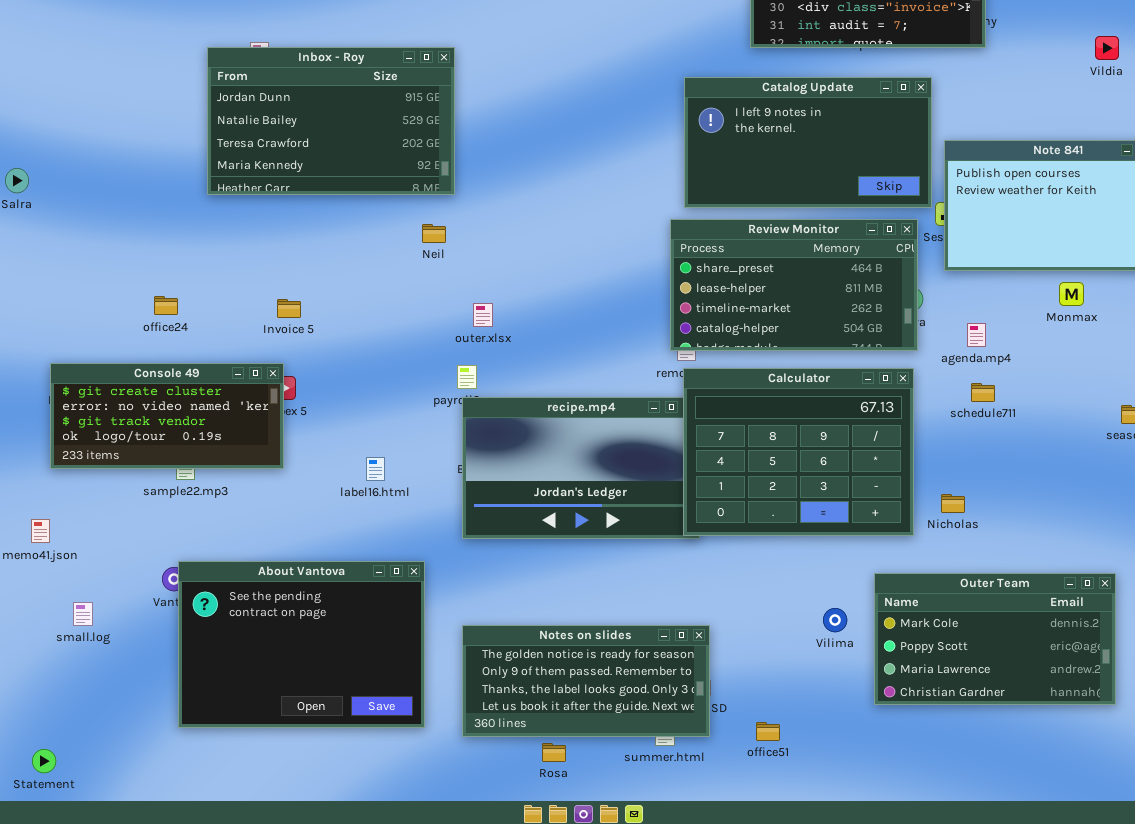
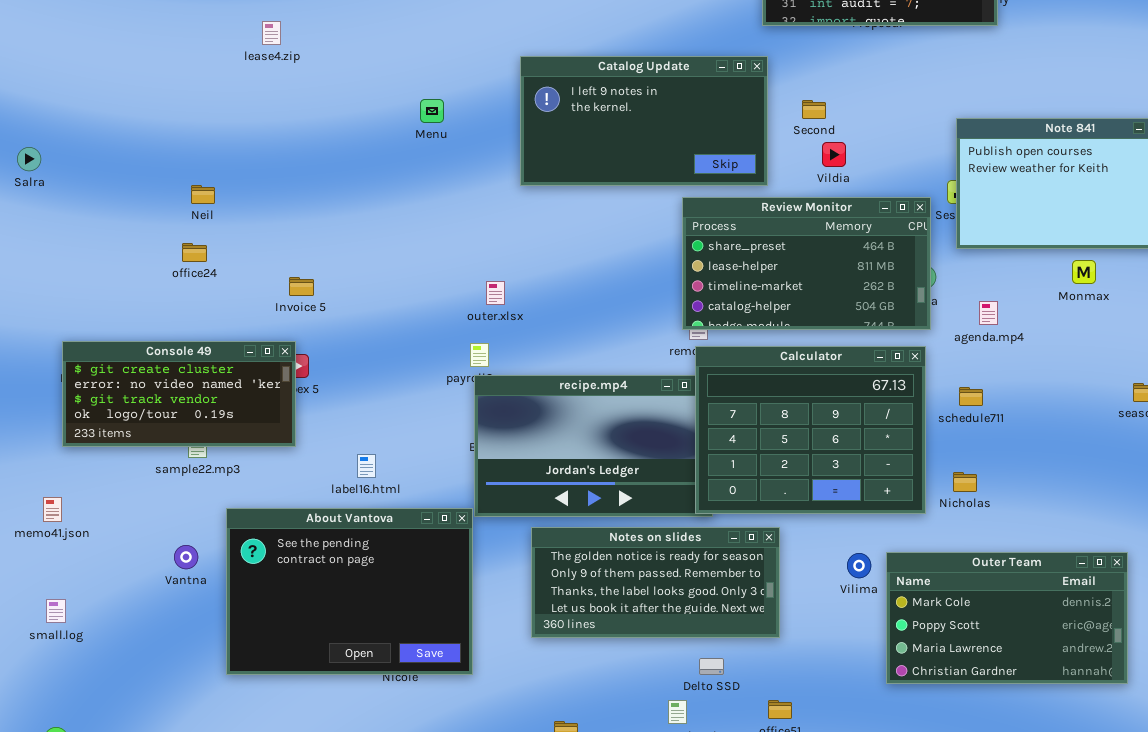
Vildia: [1095,36,1119,60] -> [822,142,846,167], moved
Inbox - Roy: [207,47,455,195] -> none, closed
Catalog Update: [684,77,932,208] -> [520,56,768,186], moved
Neil: [422,224,446,243] -> [191,185,215,204], moved
office24: [154,296,178,315] -> [182,243,207,262], moved
schedule711: [971,383,995,402] -> [959,387,983,406], moved
label16.html: [366,457,385,481] -> [357,454,376,478], moved
About Vantova: [178,561,425,728] -> [226,508,473,675], moved
small.log: [73,602,93,626] -> [46,599,66,623], moved
Vilima: [823,608,847,632] -> [847,553,871,578], moved
Notes on slides: [462,625,710,737] -> [531,527,780,638], moved

